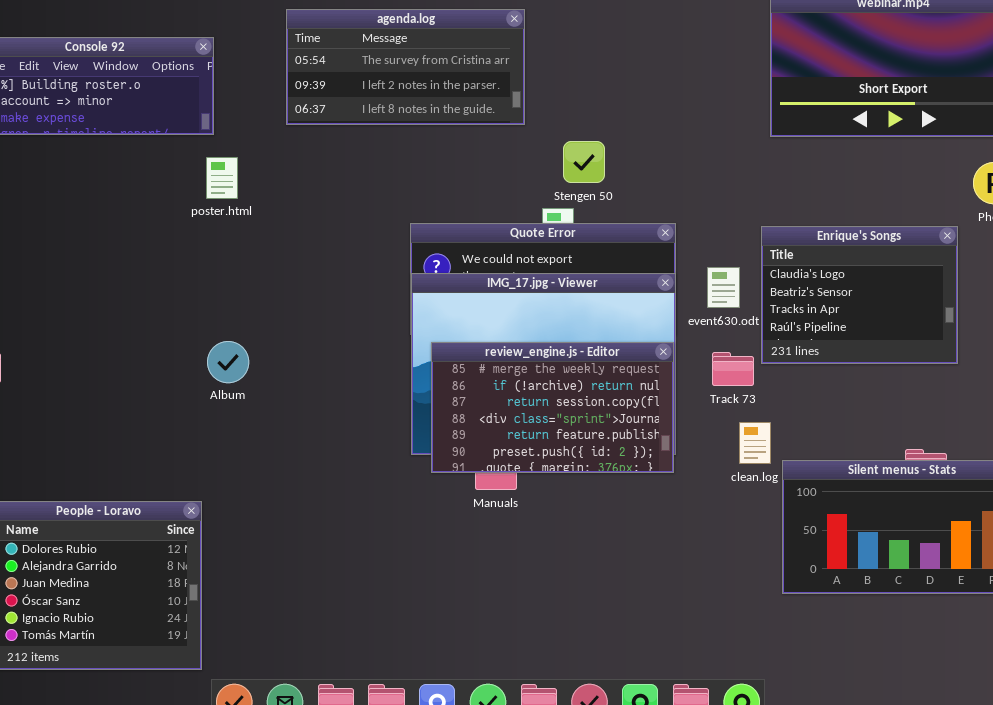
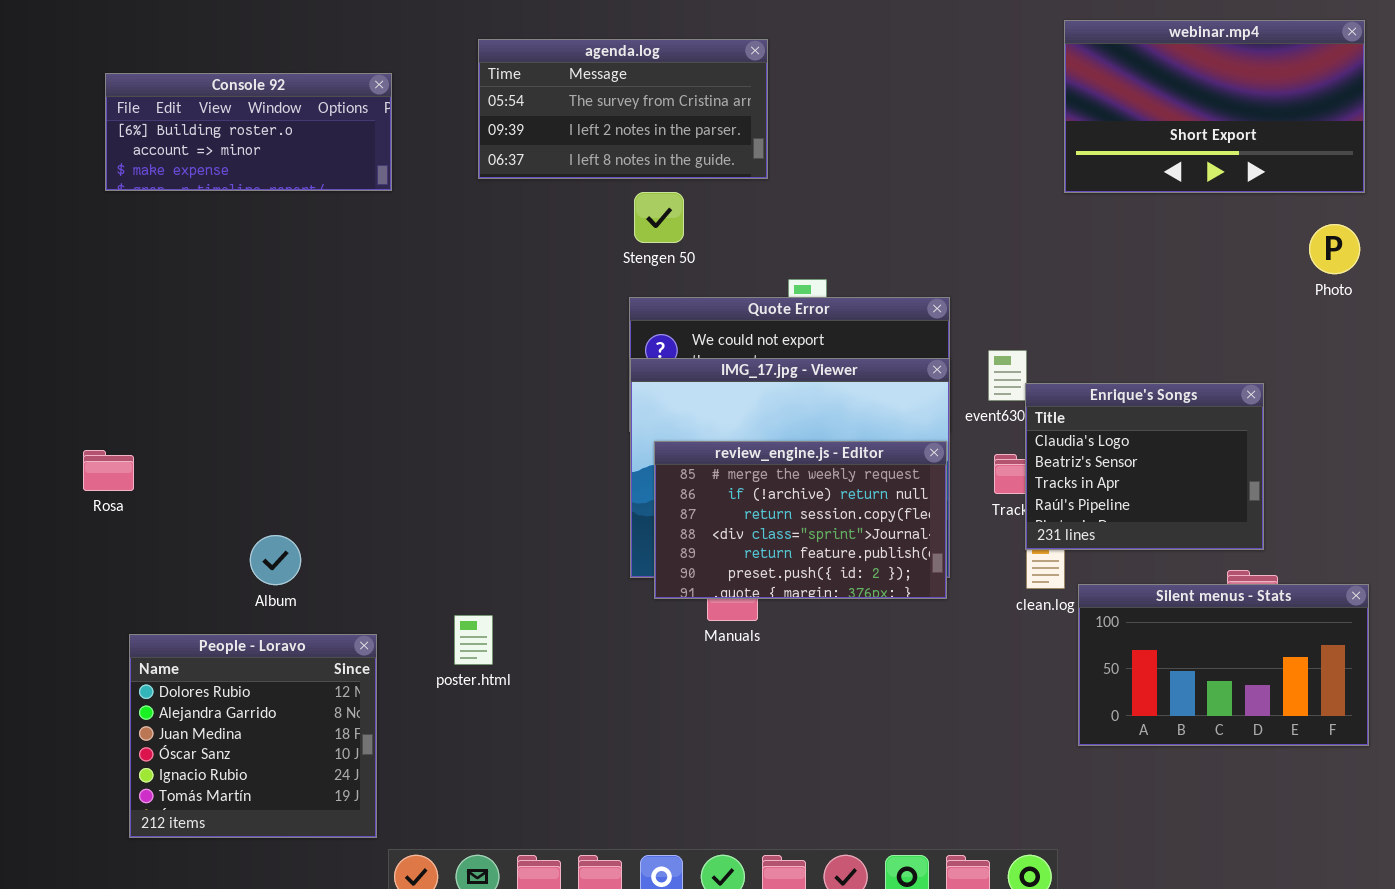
Stengen 50: [563,141,605,183] -> [634,192,684,243], moved
poster.html: [206,157,238,199] -> [454,615,493,665], moved
Enrique's Songs: [761,226,958,364] -> [1025,383,1264,550], moved
Album: [207,341,249,383] -> [250,535,301,585], moved

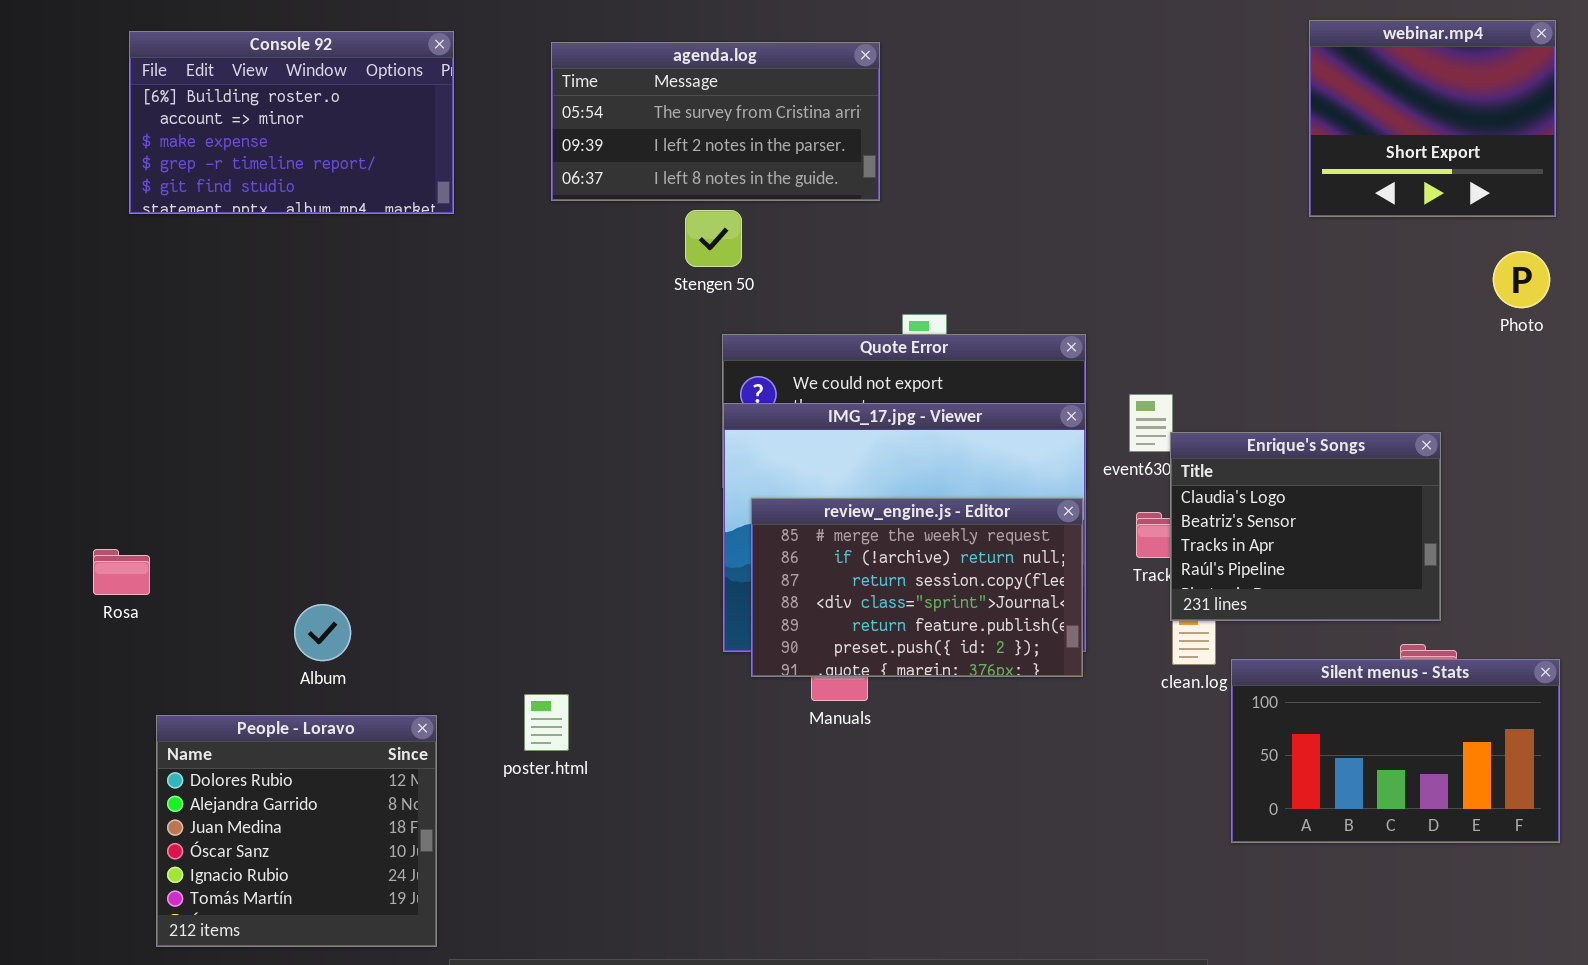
webinar.mp4: [1064,20,1365,193] -> [1309,20,1556,217], resized
Console 92: [105,73,392,191] -> [129,31,454,214], resized
Stengen 50: [634,192,684,243] -> [685,210,742,267], moved
Rosa: [83,450,134,491] -> [93,549,150,595], moved

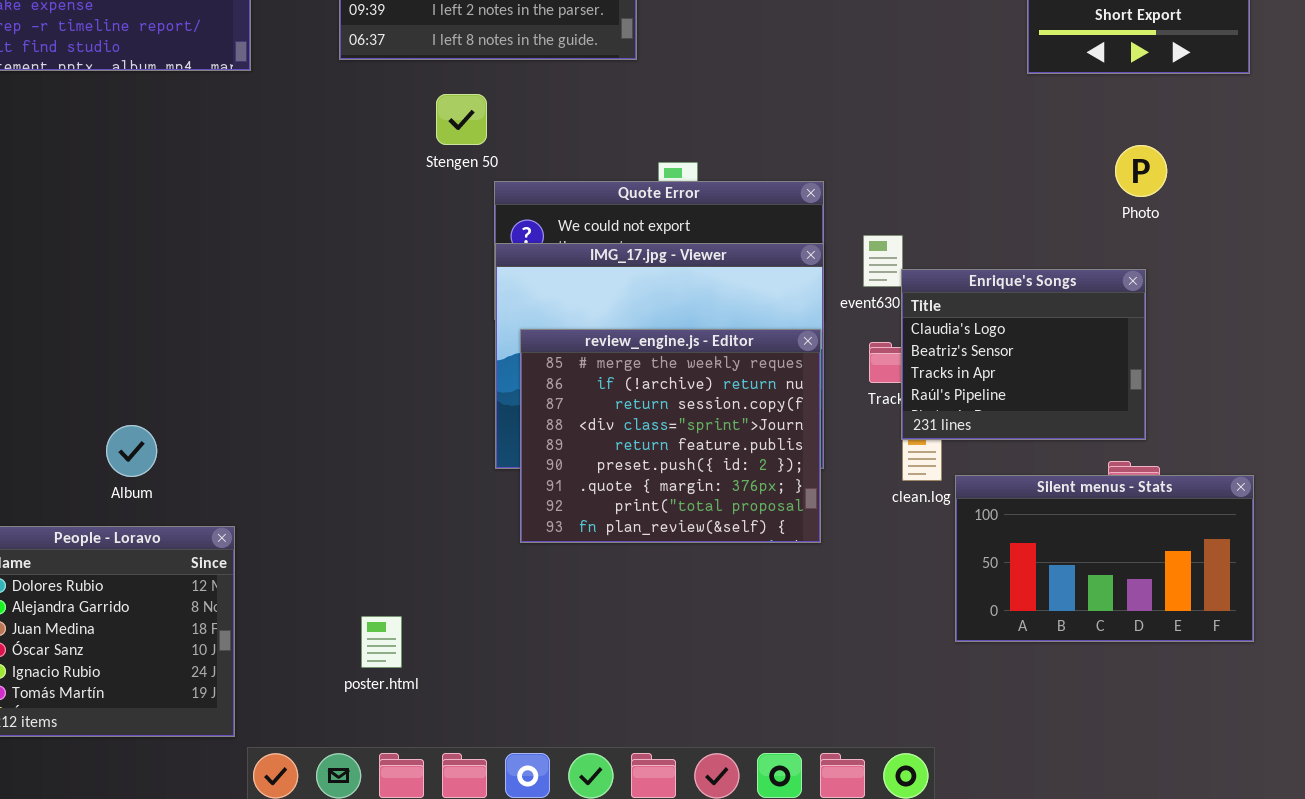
Stengen 50: [685,210,742,267] -> [436,94,487,145], moved
Photo: [1493,251,1550,308] -> [1115,145,1167,197], moved
review_engine.js - Editor: [751,498,1083,677] -> [520,329,821,543], resized
poster.html: [524,694,569,751] -> [361,616,402,668], moved

